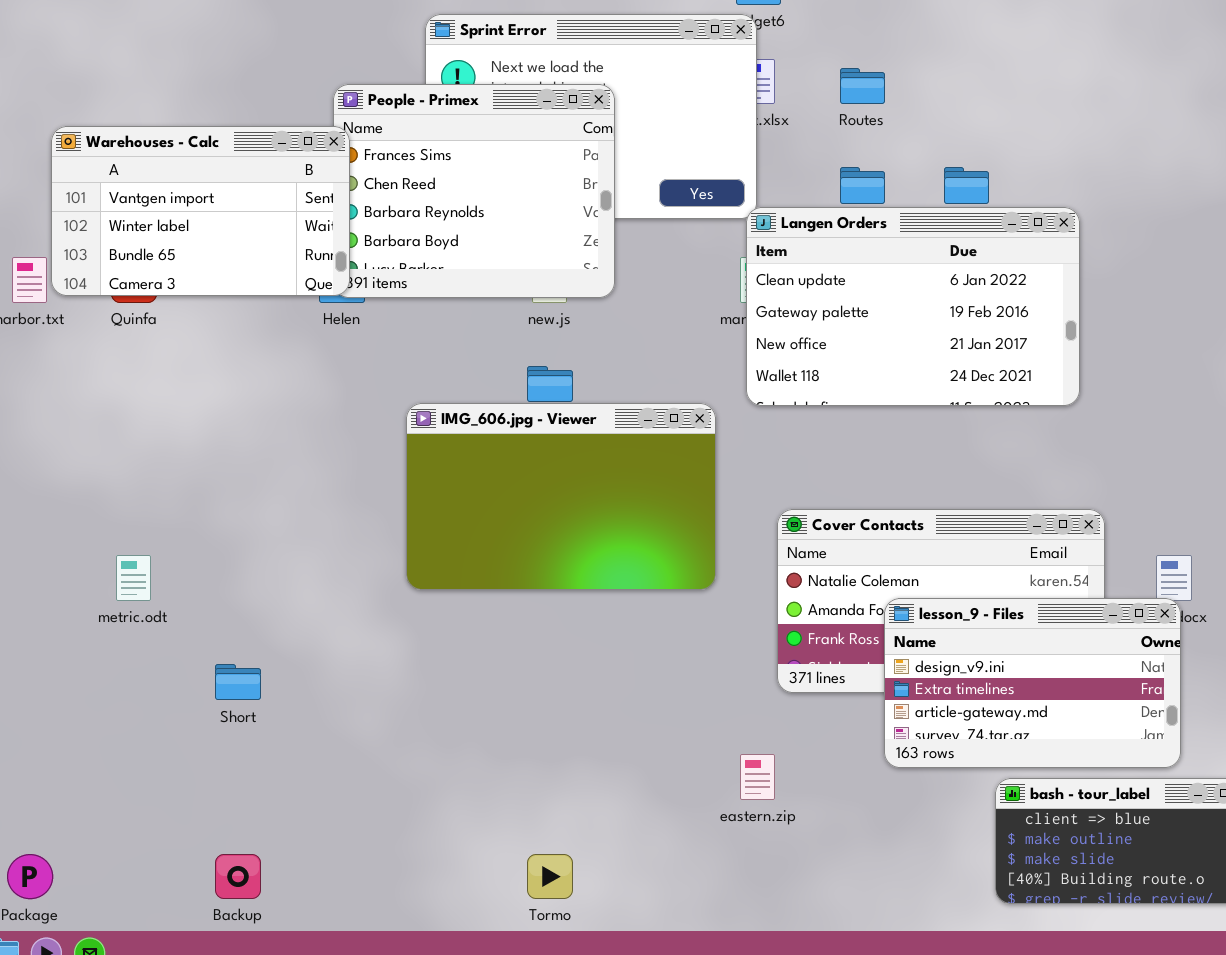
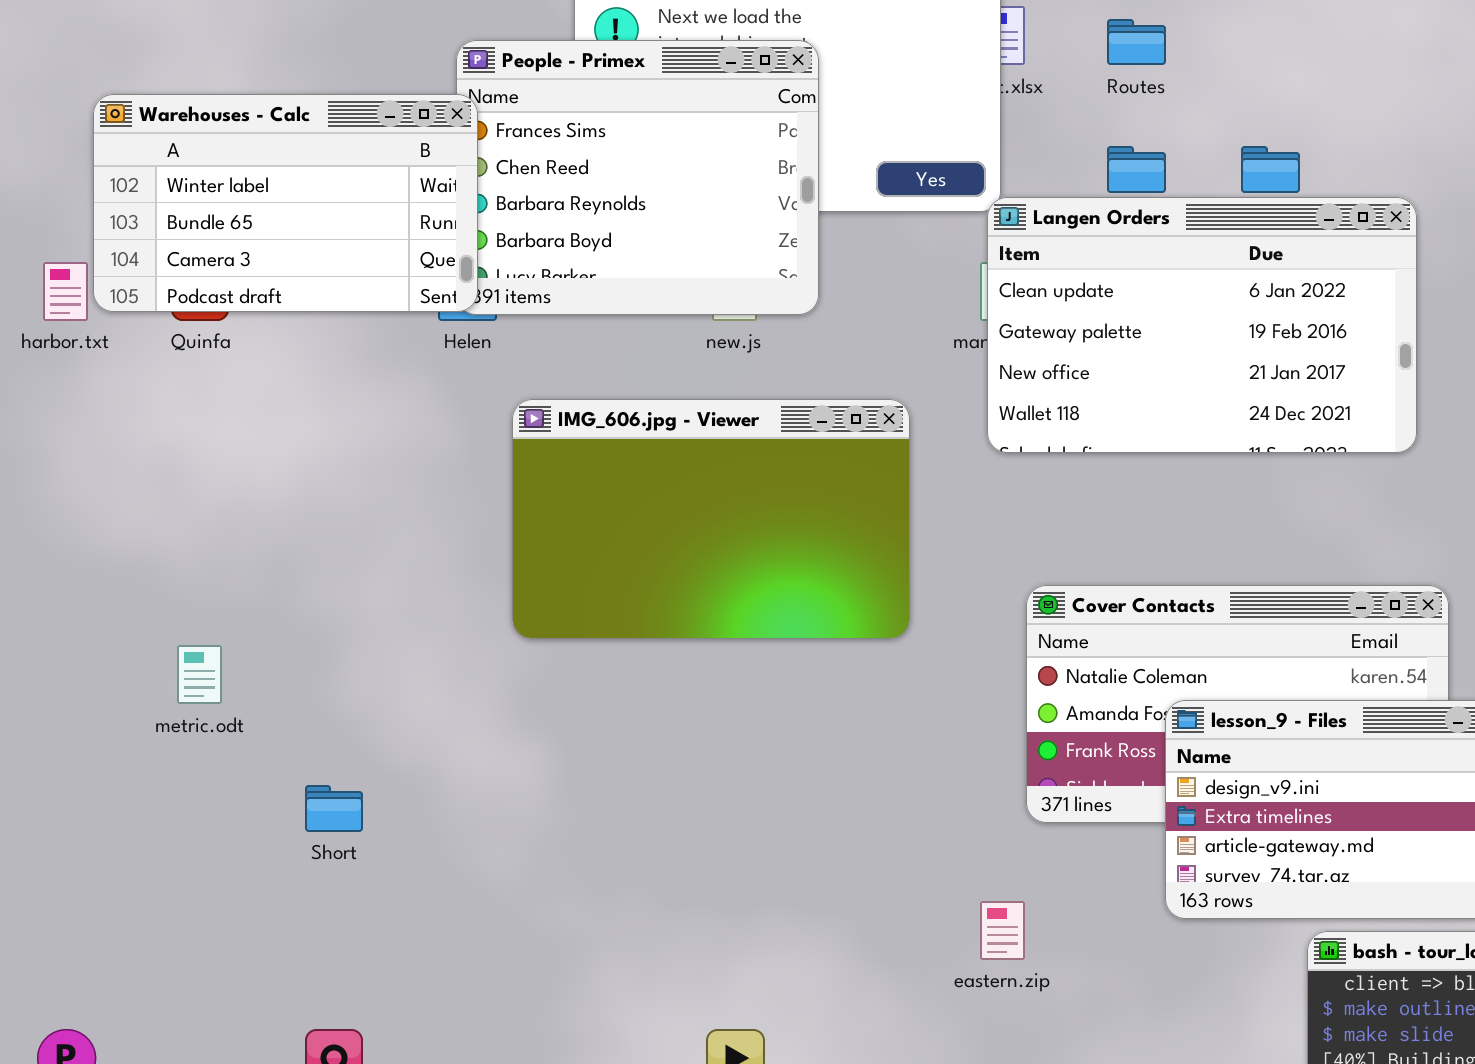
Warehouses - Calc: [51,126,350,296] -> [93,94,478,312], scrolled down 1 row
IMG_606.jpg - Viewer: [406,403,716,590] -> [512,399,910,639], moved

